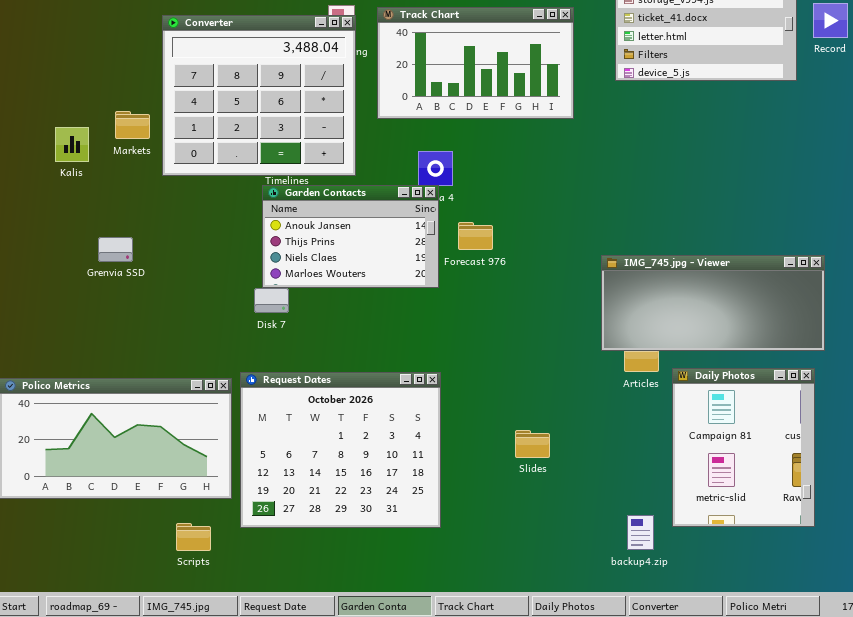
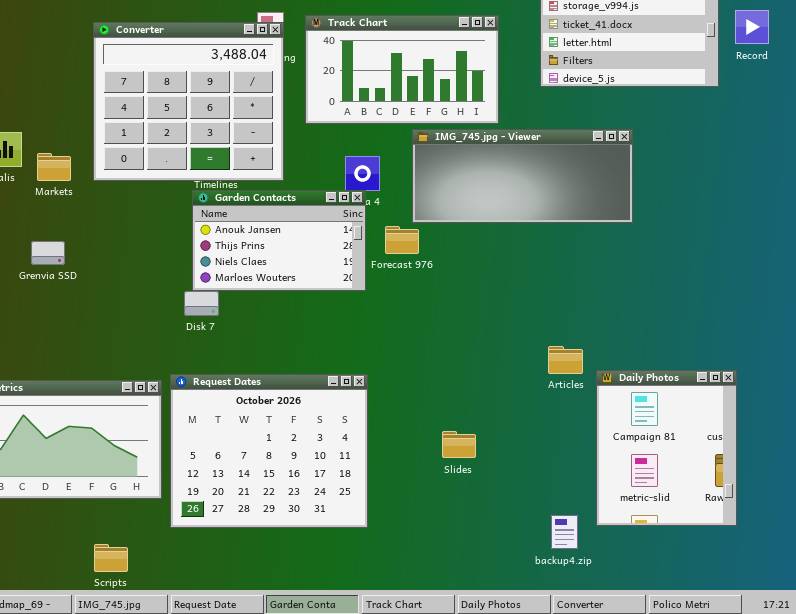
Markets: [115,111,150,139] -> [37,153,71,181], moved
IMG_745.jpg - Viewer: [601,255,825,351] -> [412,129,633,223], moved
Scripts: [176,523,211,551] -> [94,544,128,572], moved

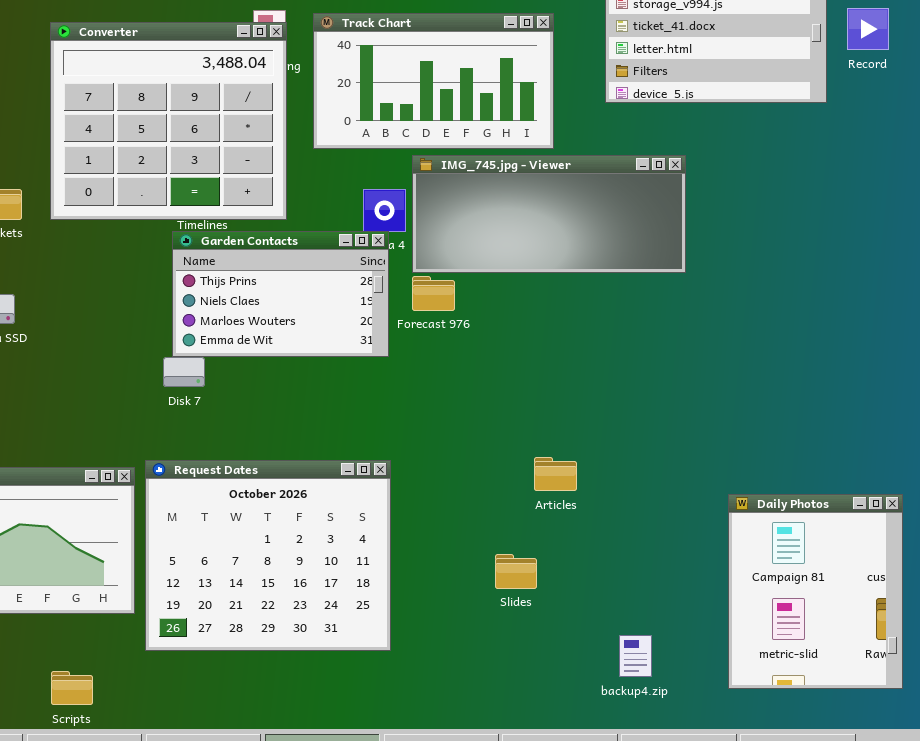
IMG_745.jpg - Viewer: [412,129,633,223] -> [412,155,686,273], moved
Garden Contacts: [192,190,366,291] -> [172,231,389,357], scrolled down 1 row
Articles: [548,346,583,374] -> [534,457,577,491], moved
Daily Photos: [596,370,737,526] -> [728,494,903,689], moved
Slides: [442,431,476,458] -> [495,554,537,589], moved

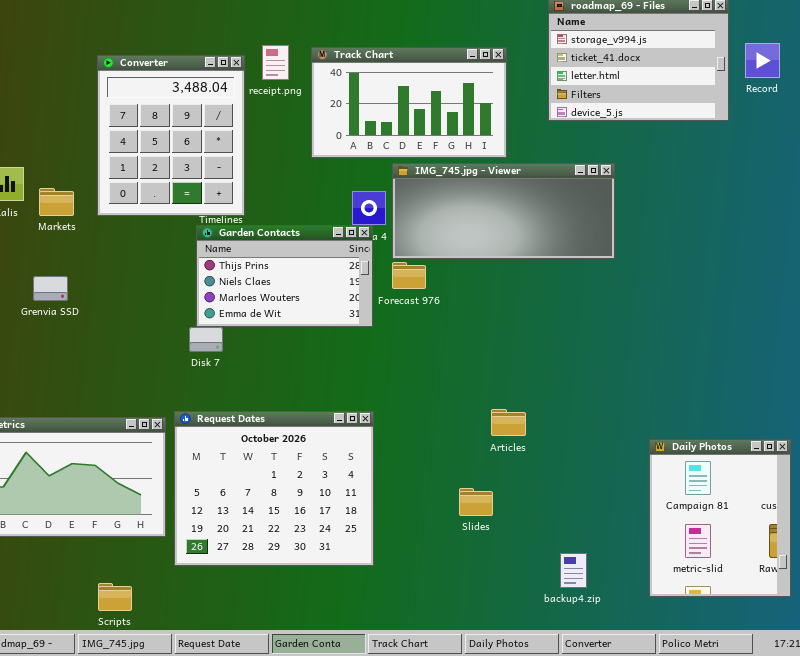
Converter: [50,22,287,220] -> [97,55,245,216], resized

